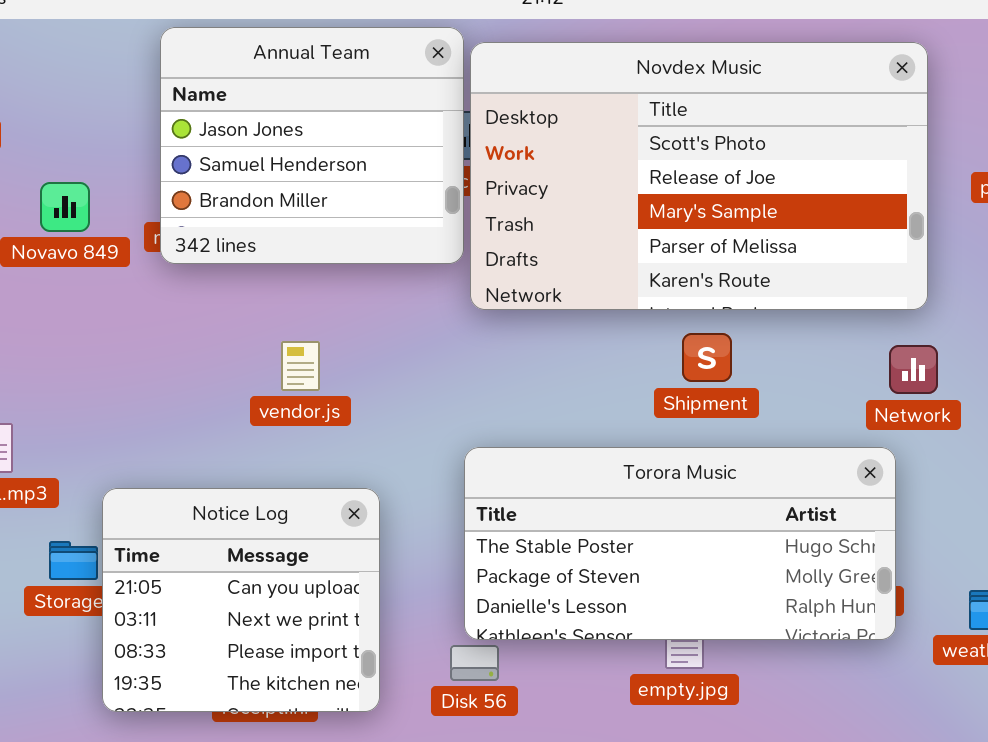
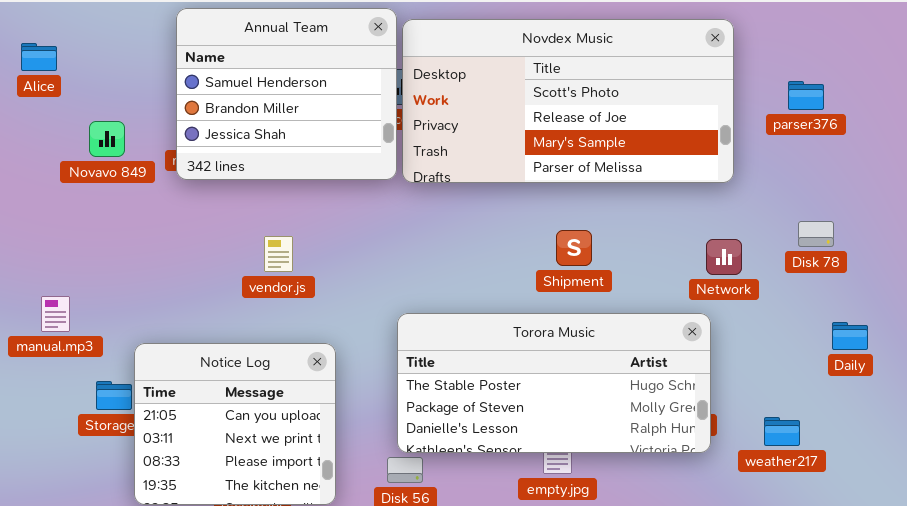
Annual Team: [160,27,464,264] -> [176,8,397,180], scrolled down 1 row
Novdex Music: [470,42,928,310] -> [402,19,734,183], resized

